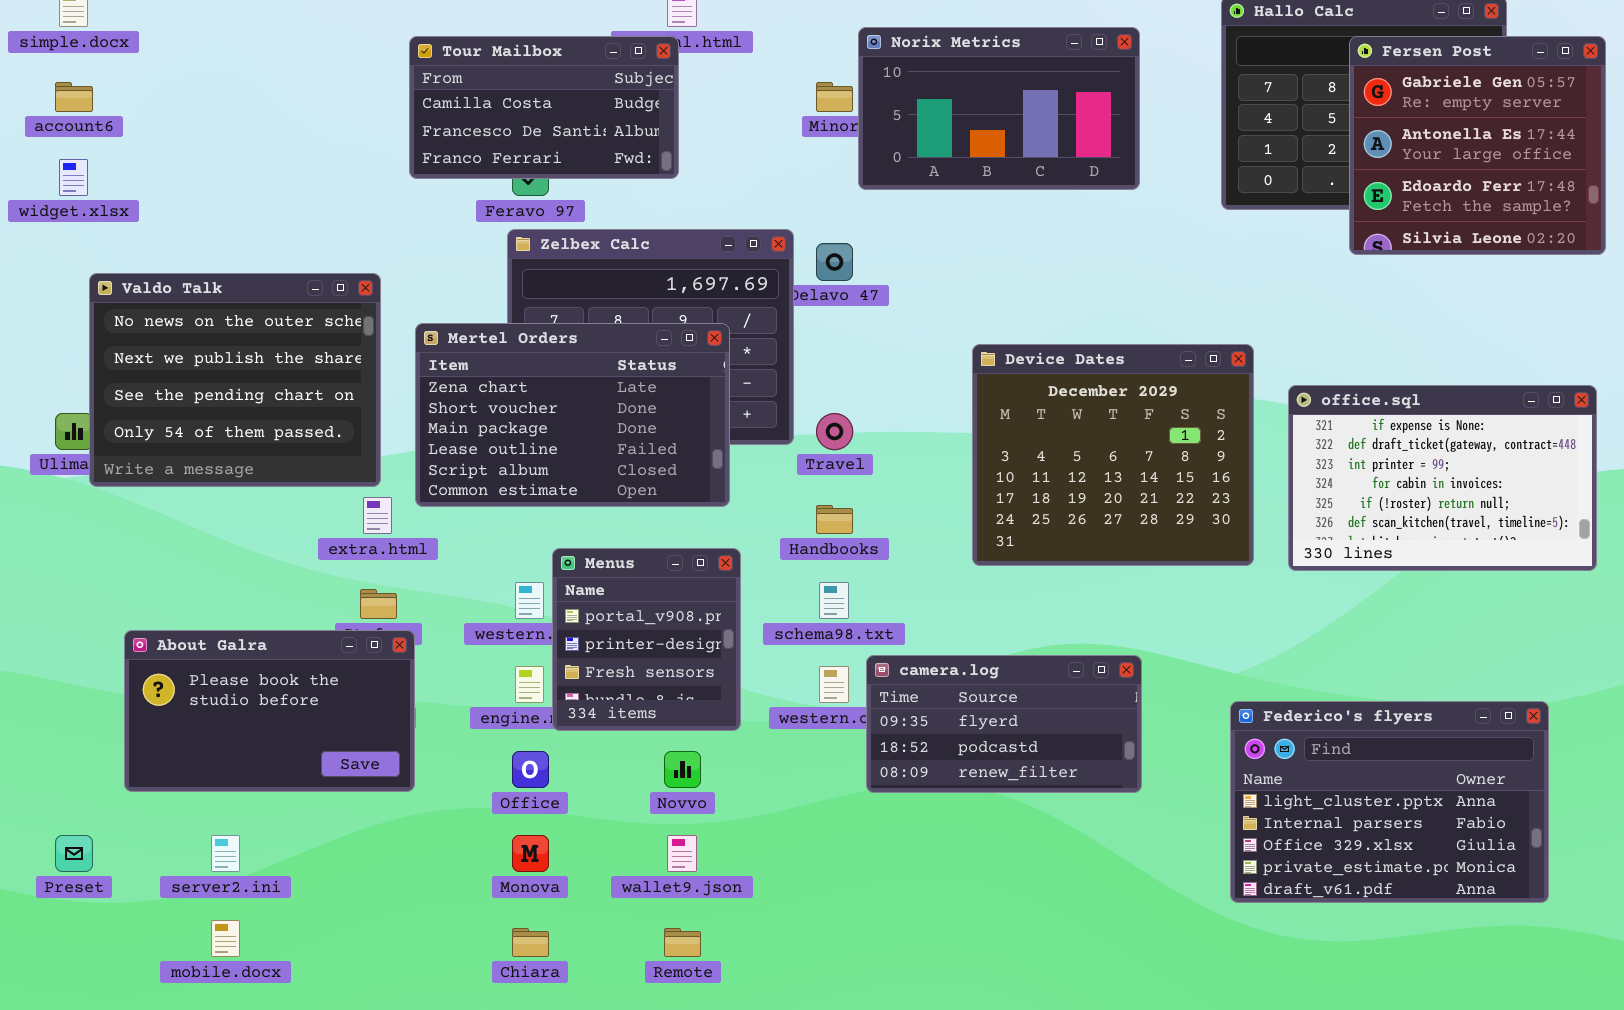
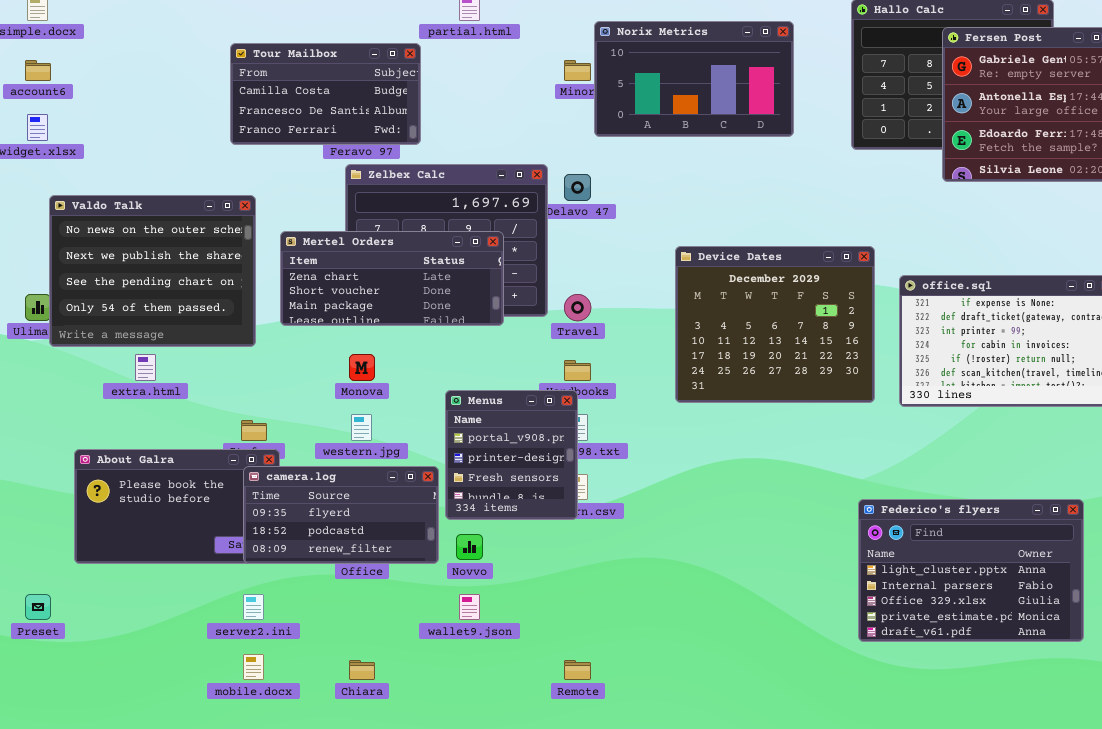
Tour Mailbox: [409,36,679,179] -> [230,43,421,145], moved
Mertel Orders: [415,323,730,507] -> [280,231,504,326], resized
extra.html: [363,497,392,534] -> [135,354,156,381], moved
Menus: [552,548,741,731] -> [445,390,578,520], moved
camera.log: [866,655,1142,793] -> [243,466,439,564], moved
server2.ini: [211,835,240,872] -> [243,594,264,620], moved
Monova: [512,835,549,872] -> [349,354,375,381], moved
mobile.docx: [211,920,240,957] -> [243,654,264,680], moved
Remote: [664,928,701,957] -> [564,660,591,680], moved

